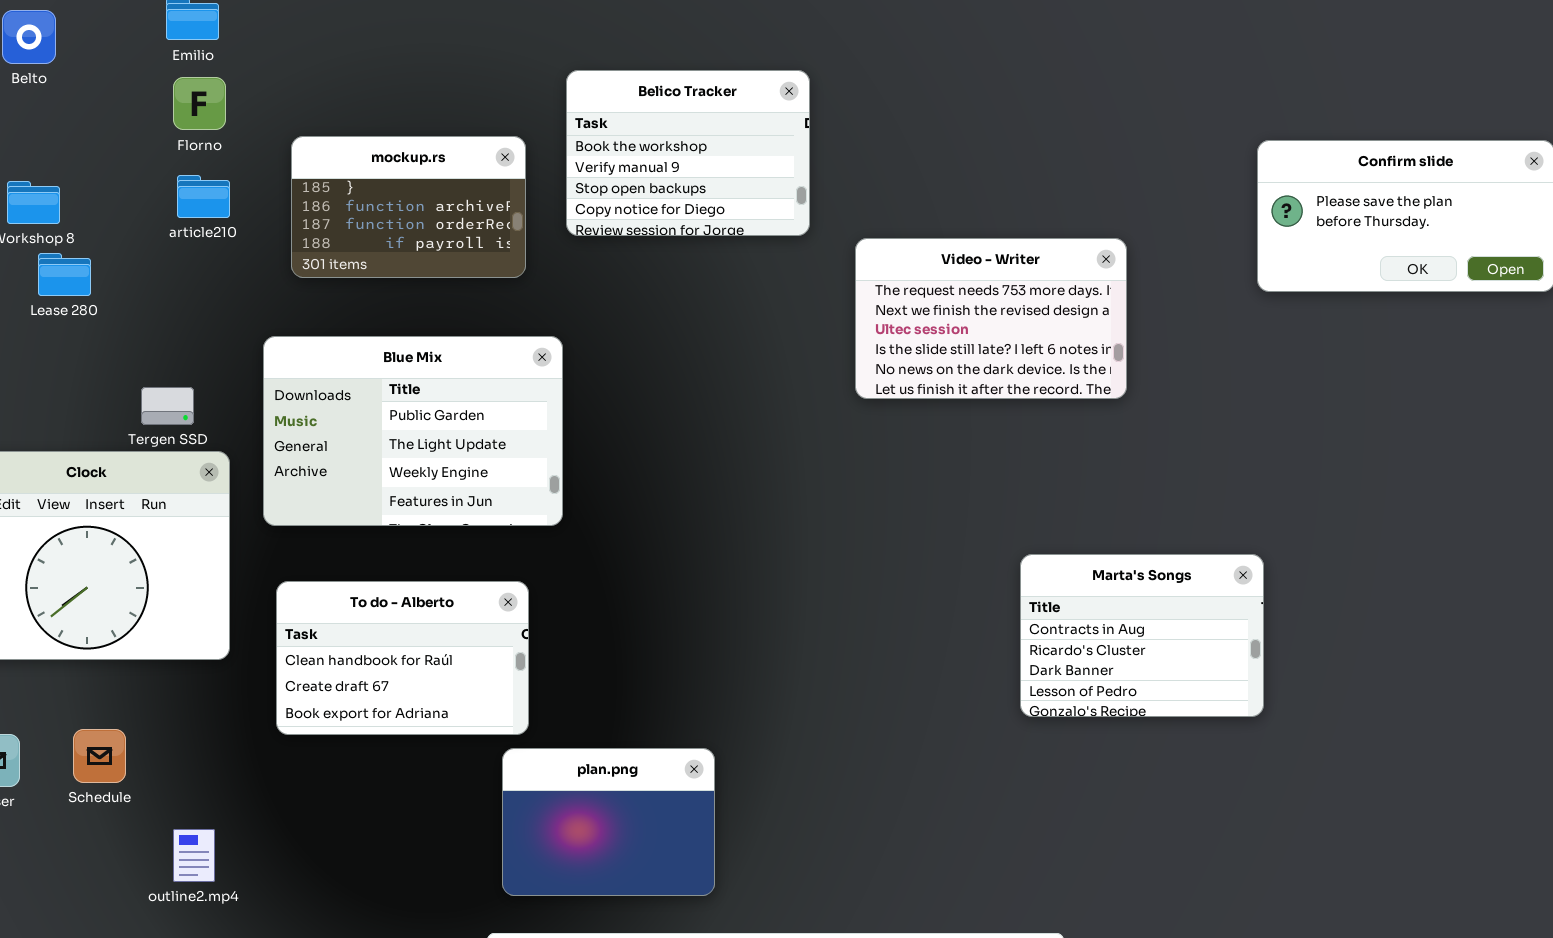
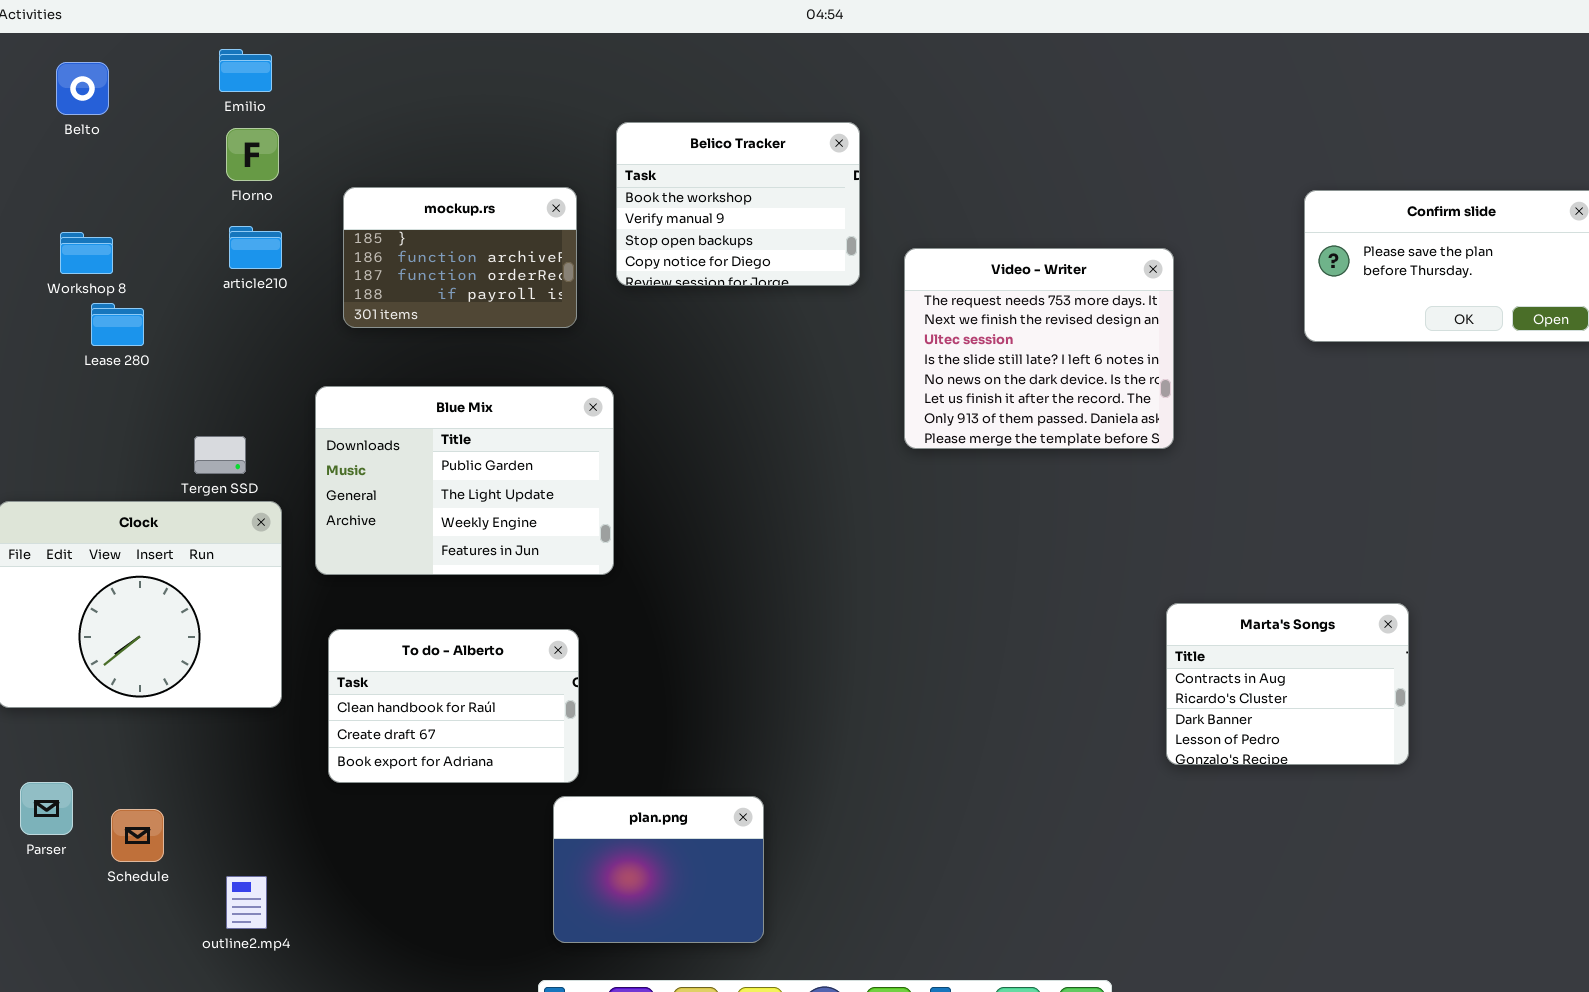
Video - Writer: [855,238,1127,399] -> [904,248,1174,449], resized
Marta's Songs: [1020,554,1264,717] -> [1166,603,1409,765], moved
Schedule: [73,729,126,783] -> [111,809,164,862], moved

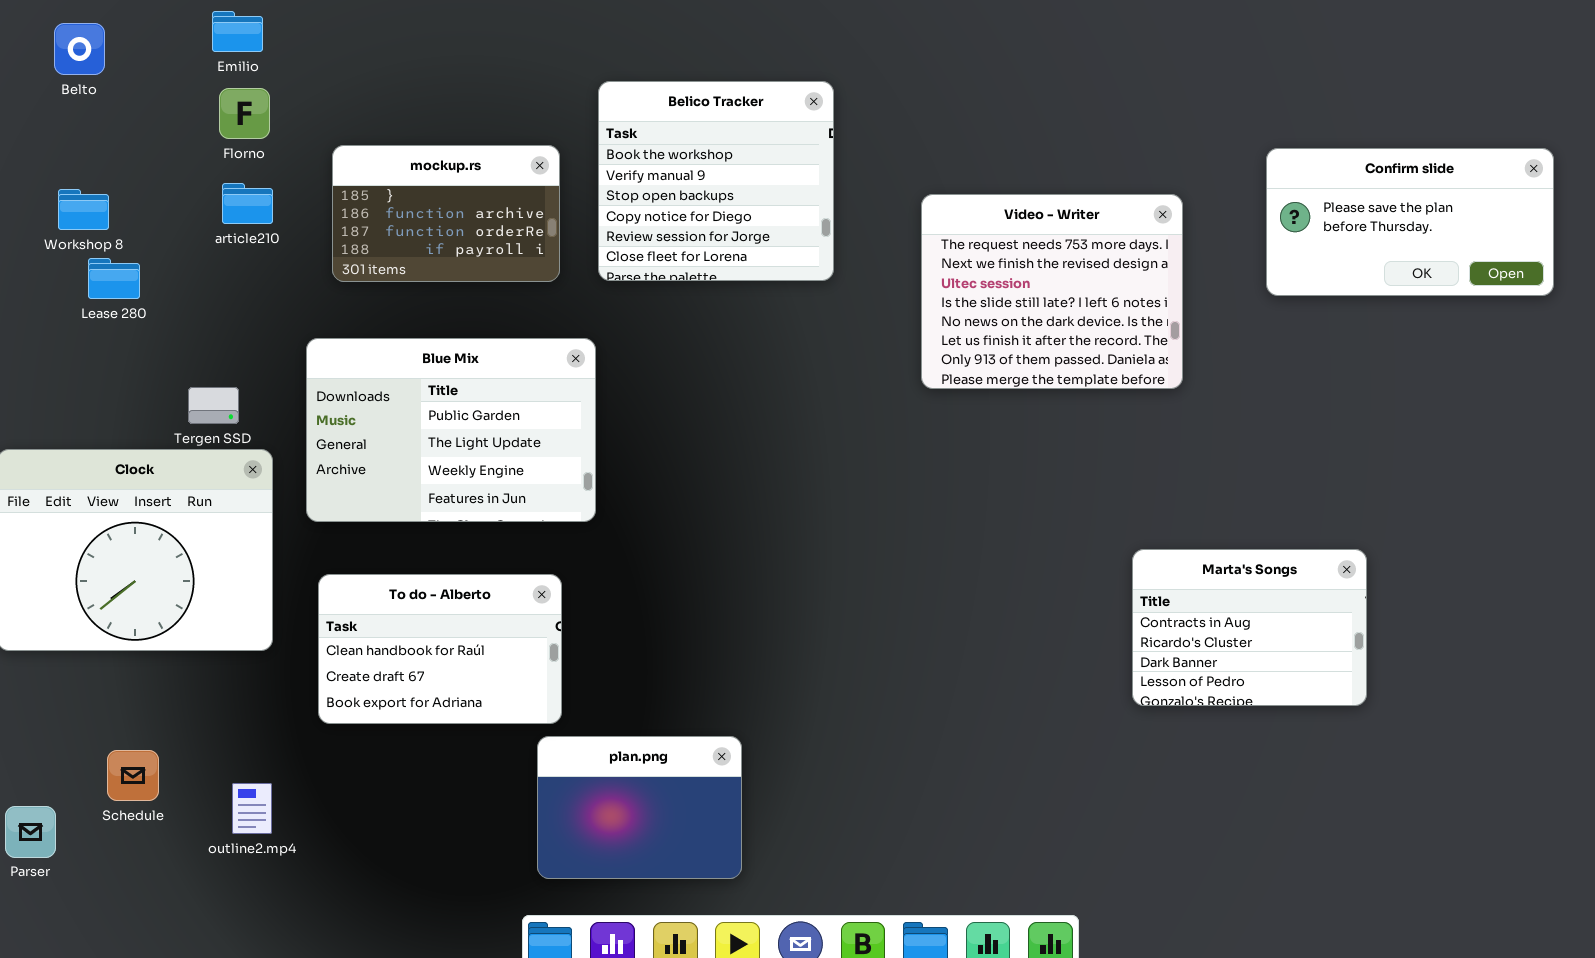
Belico Tracker: [616,122,860,286] -> [598,81,834,281], resized
Video - Writer: [904,248,1174,449] -> [921,194,1183,389], moved
Parser: [20,782,73,835] -> [5,806,56,858], moved
outline2.mp4: [226,876,267,929] -> [232,783,272,834], moved

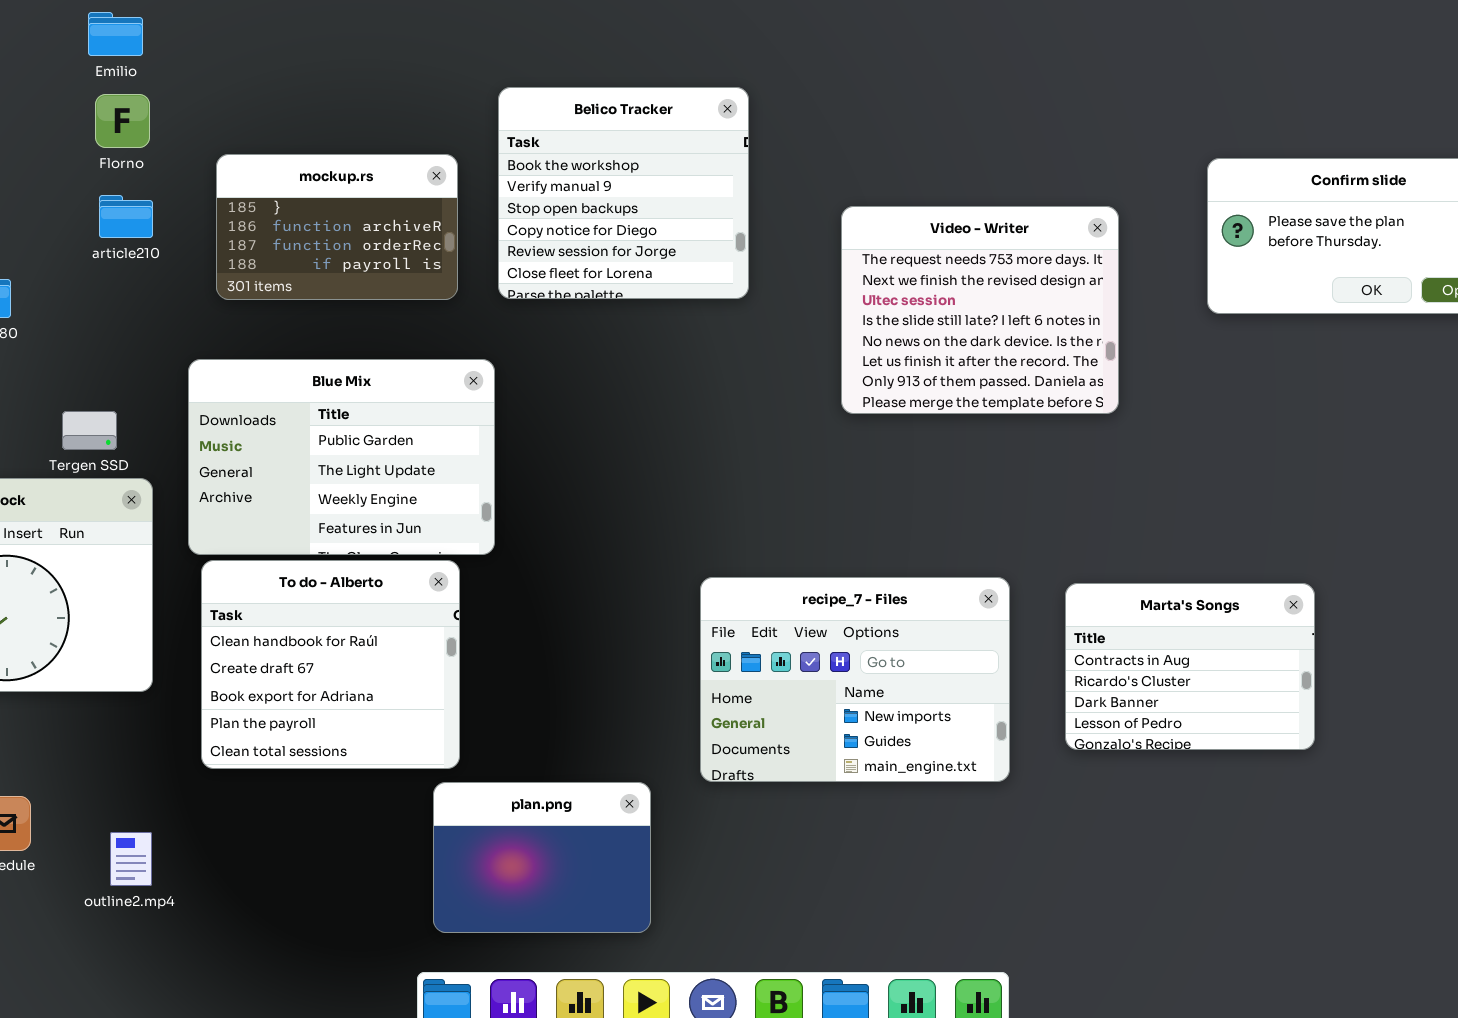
recipe_7 - Files: none -> [700,577,1010,782], opened
To do - Alberto: [318,574,562,724] -> [201,560,460,769], resized

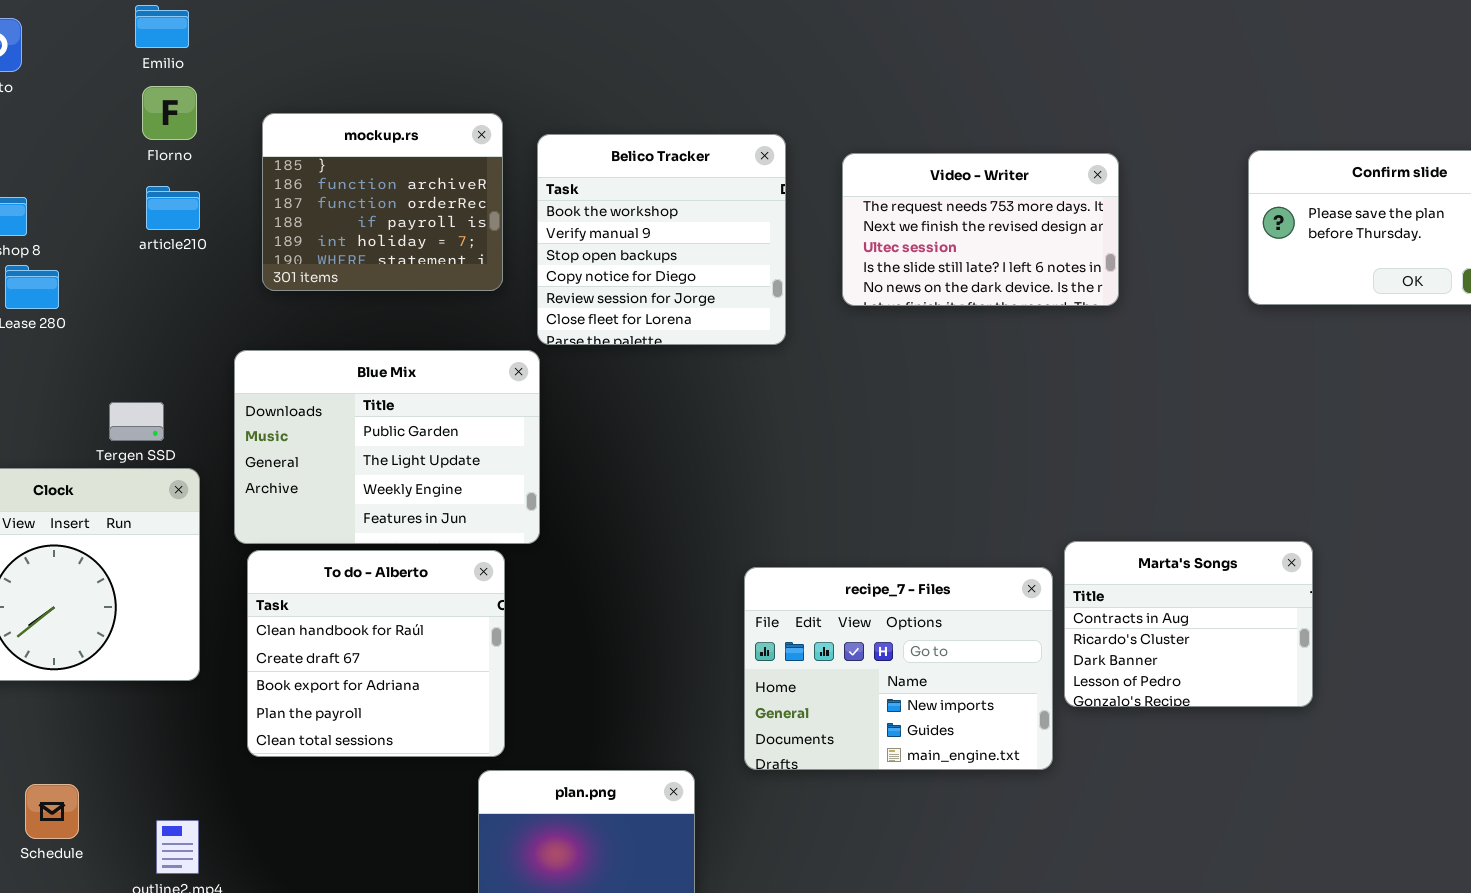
Belico Tracker: [498,87,749,299] -> [537,134,786,345], moved
mockup.rs: [216,154,458,300] -> [262,113,503,291], resized
Video - Writer: [841,206,1119,414] -> [842,153,1119,306], moved, resized
Marta's Songs: [1065,583,1315,750] -> [1064,541,1313,707], moved

